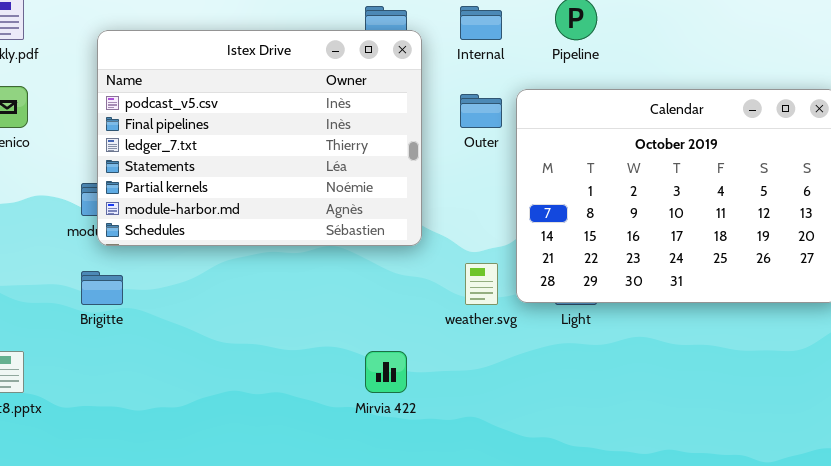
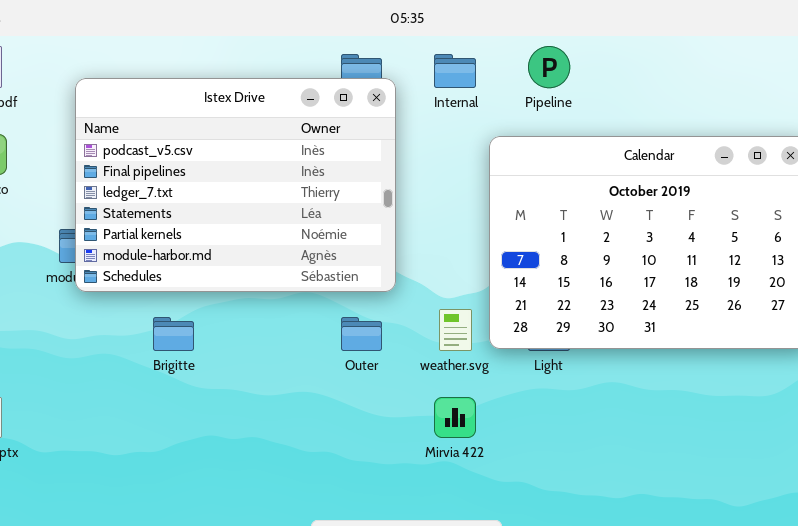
Outer: [460,94,502,128] -> [341,317,382,351], moved
Brigitte: [81,271,123,305] -> [153,317,194,351], moved
Mirvia 422: [365,351,407,393] -> [434,397,476,438], moved

